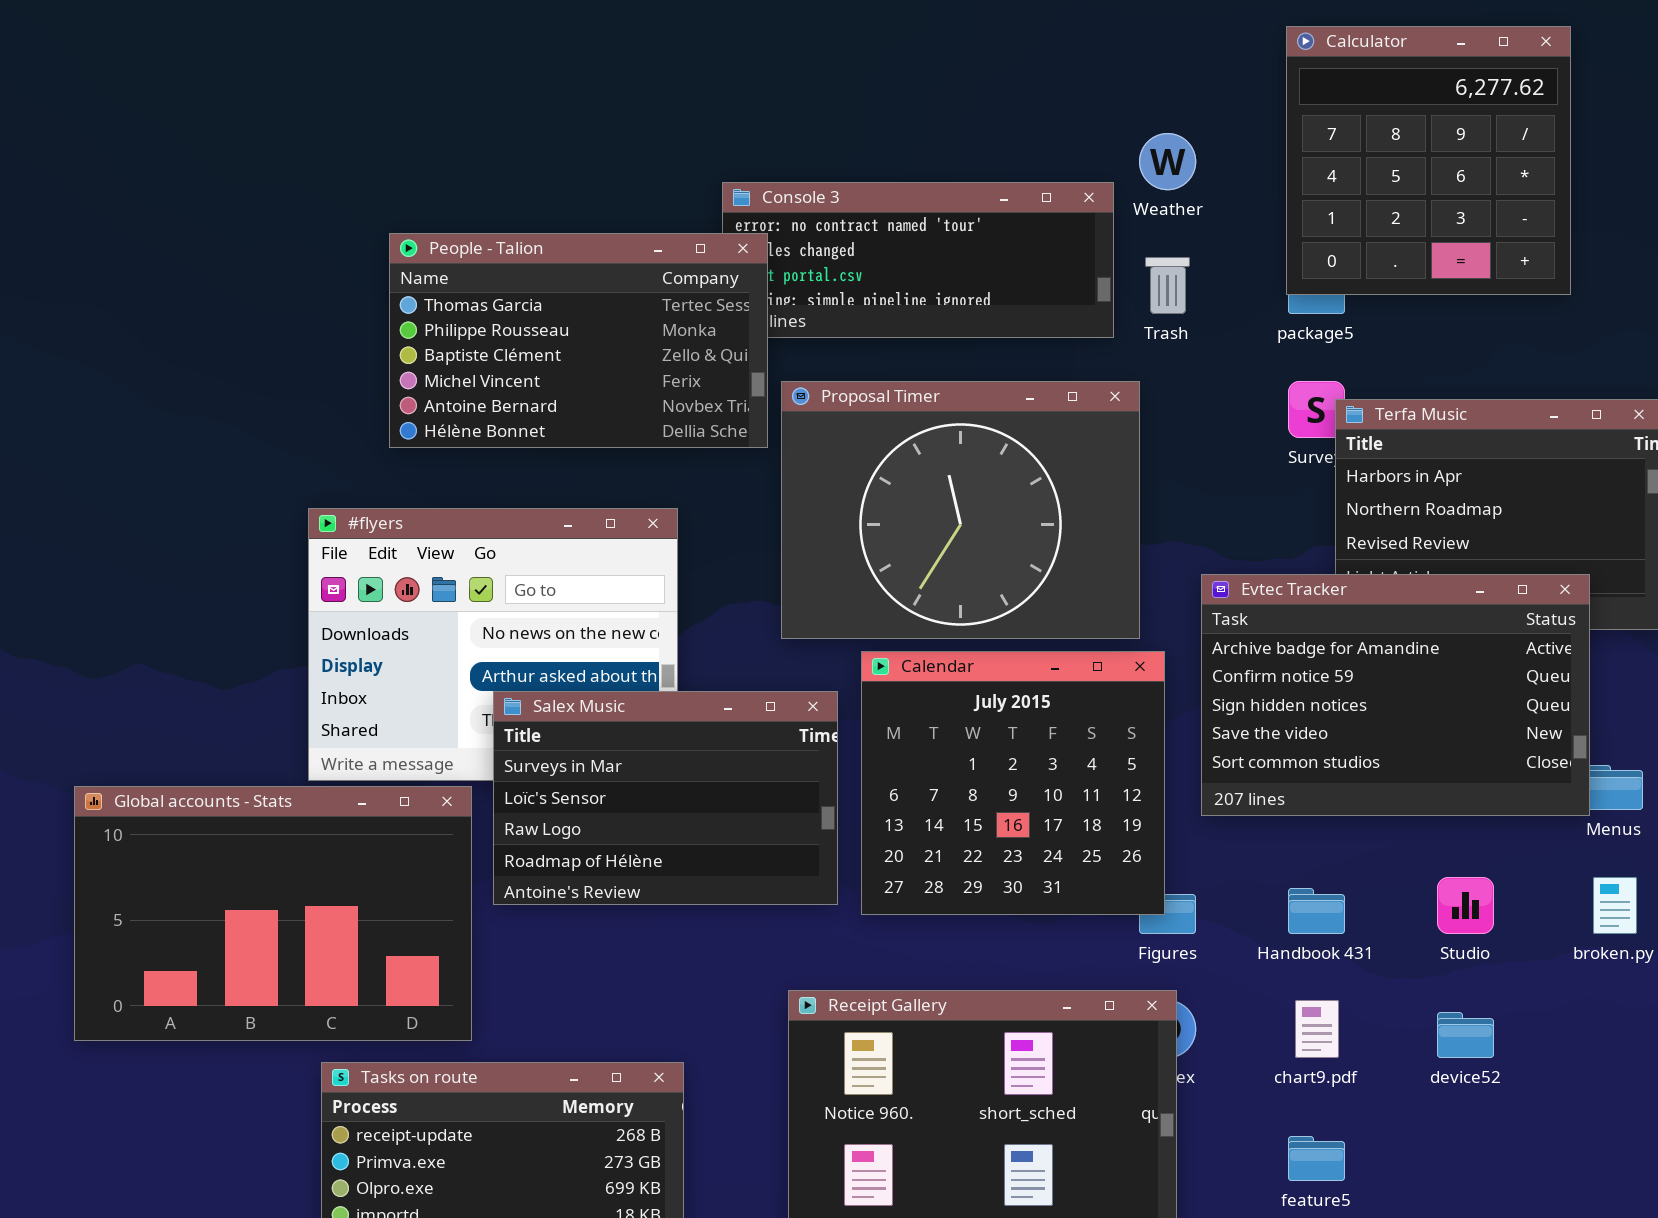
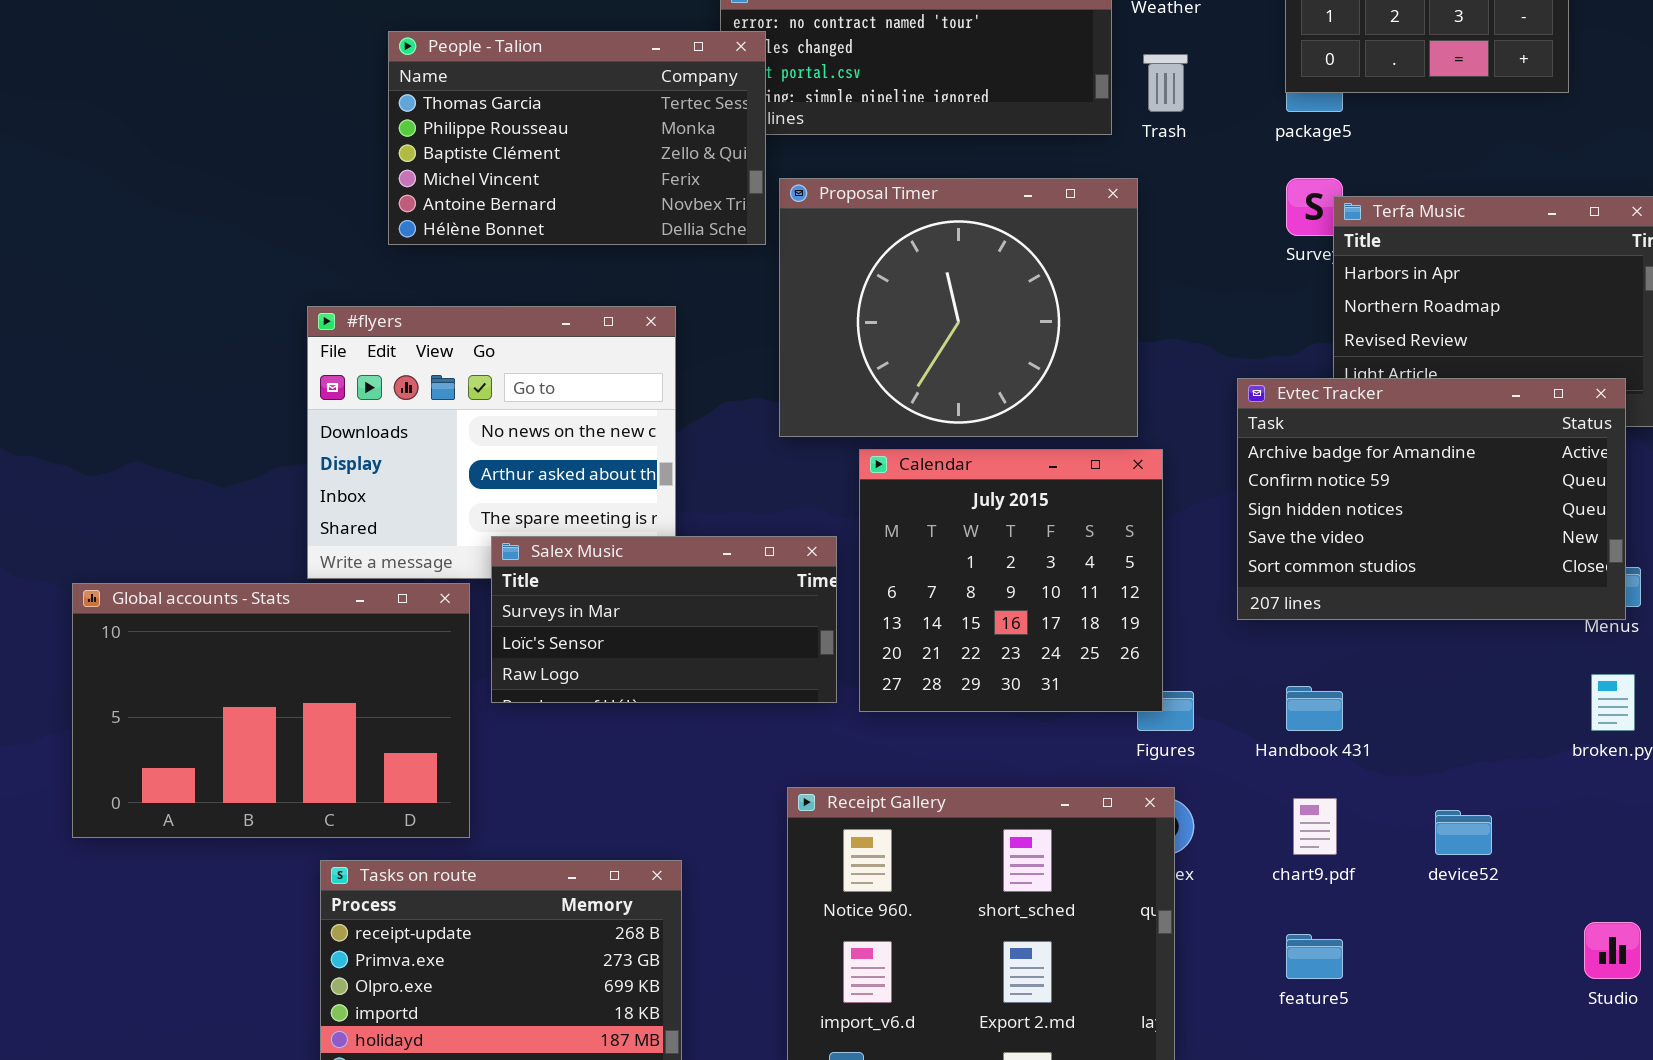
Evtec Tracker: [1201,574,1590,816] -> [1237,378,1626,620], moved
Salex Music: [493,691,838,905] -> [491,536,837,703], resized
Studio: [1437,877,1494,934] -> [1584,922,1641,979], moved

